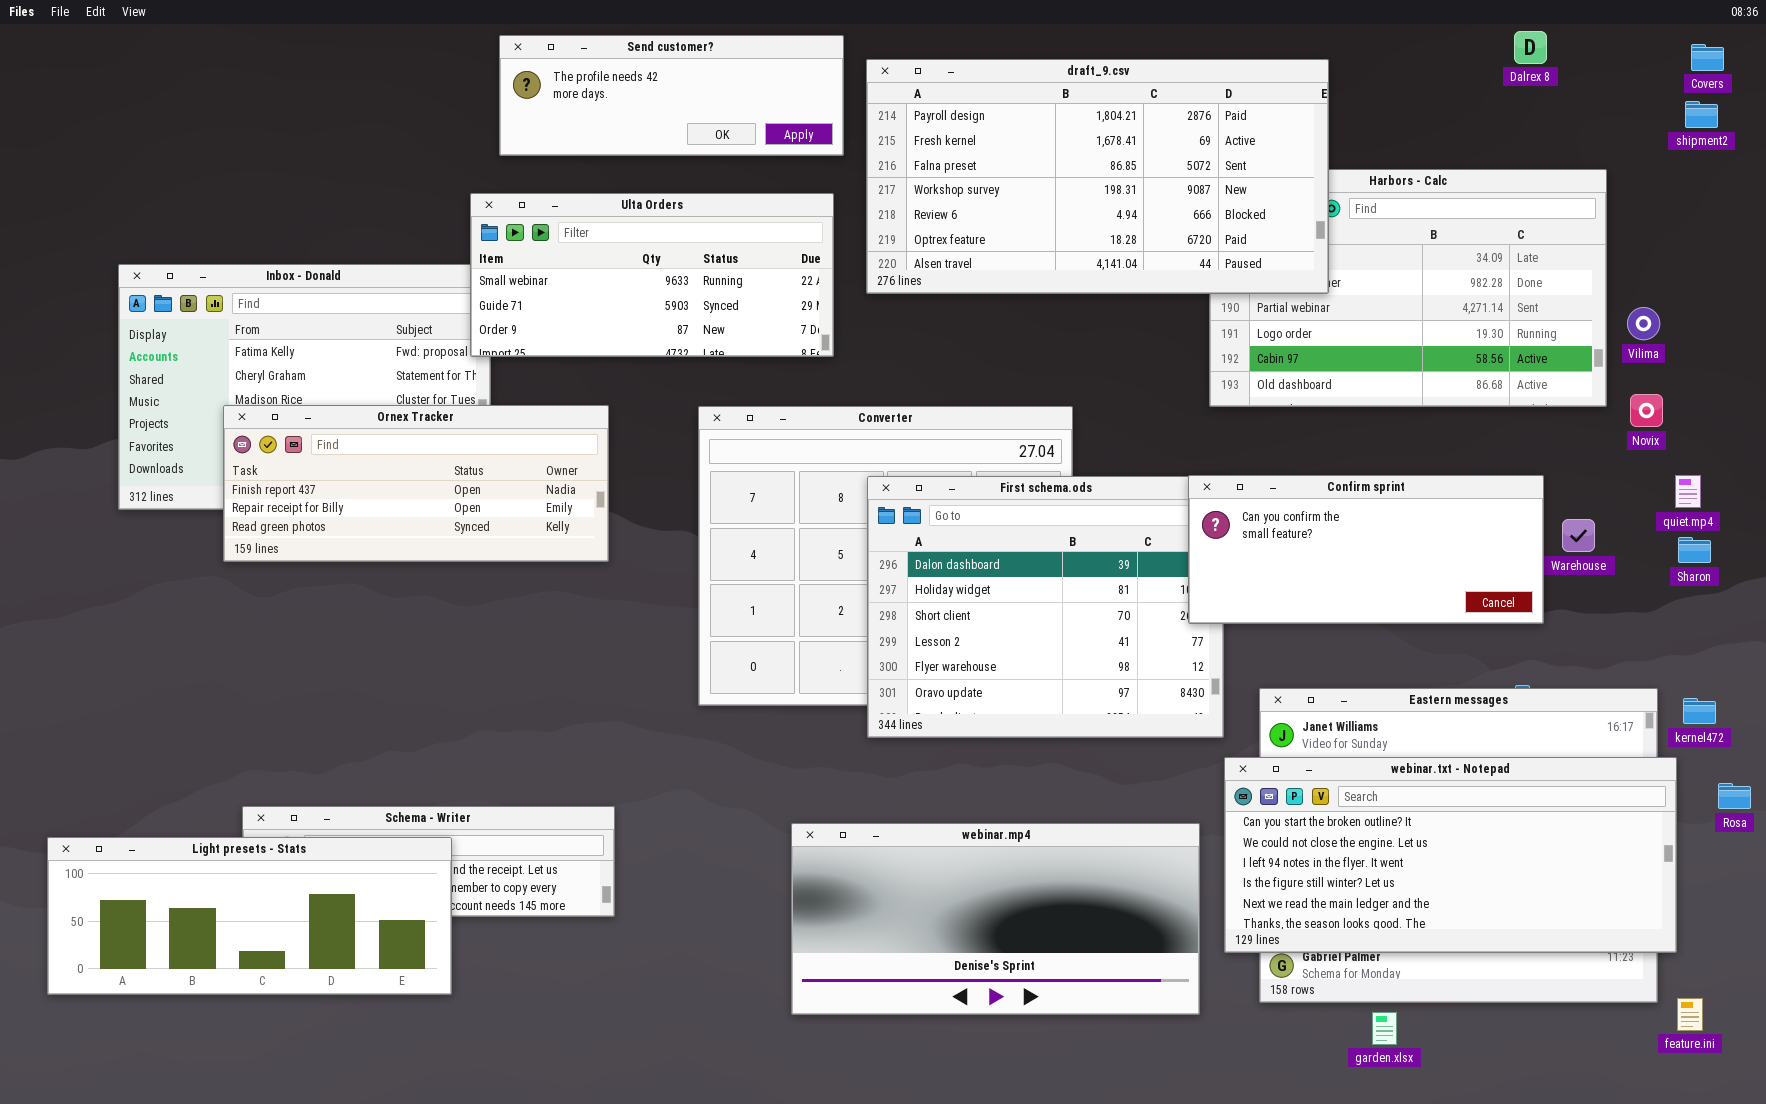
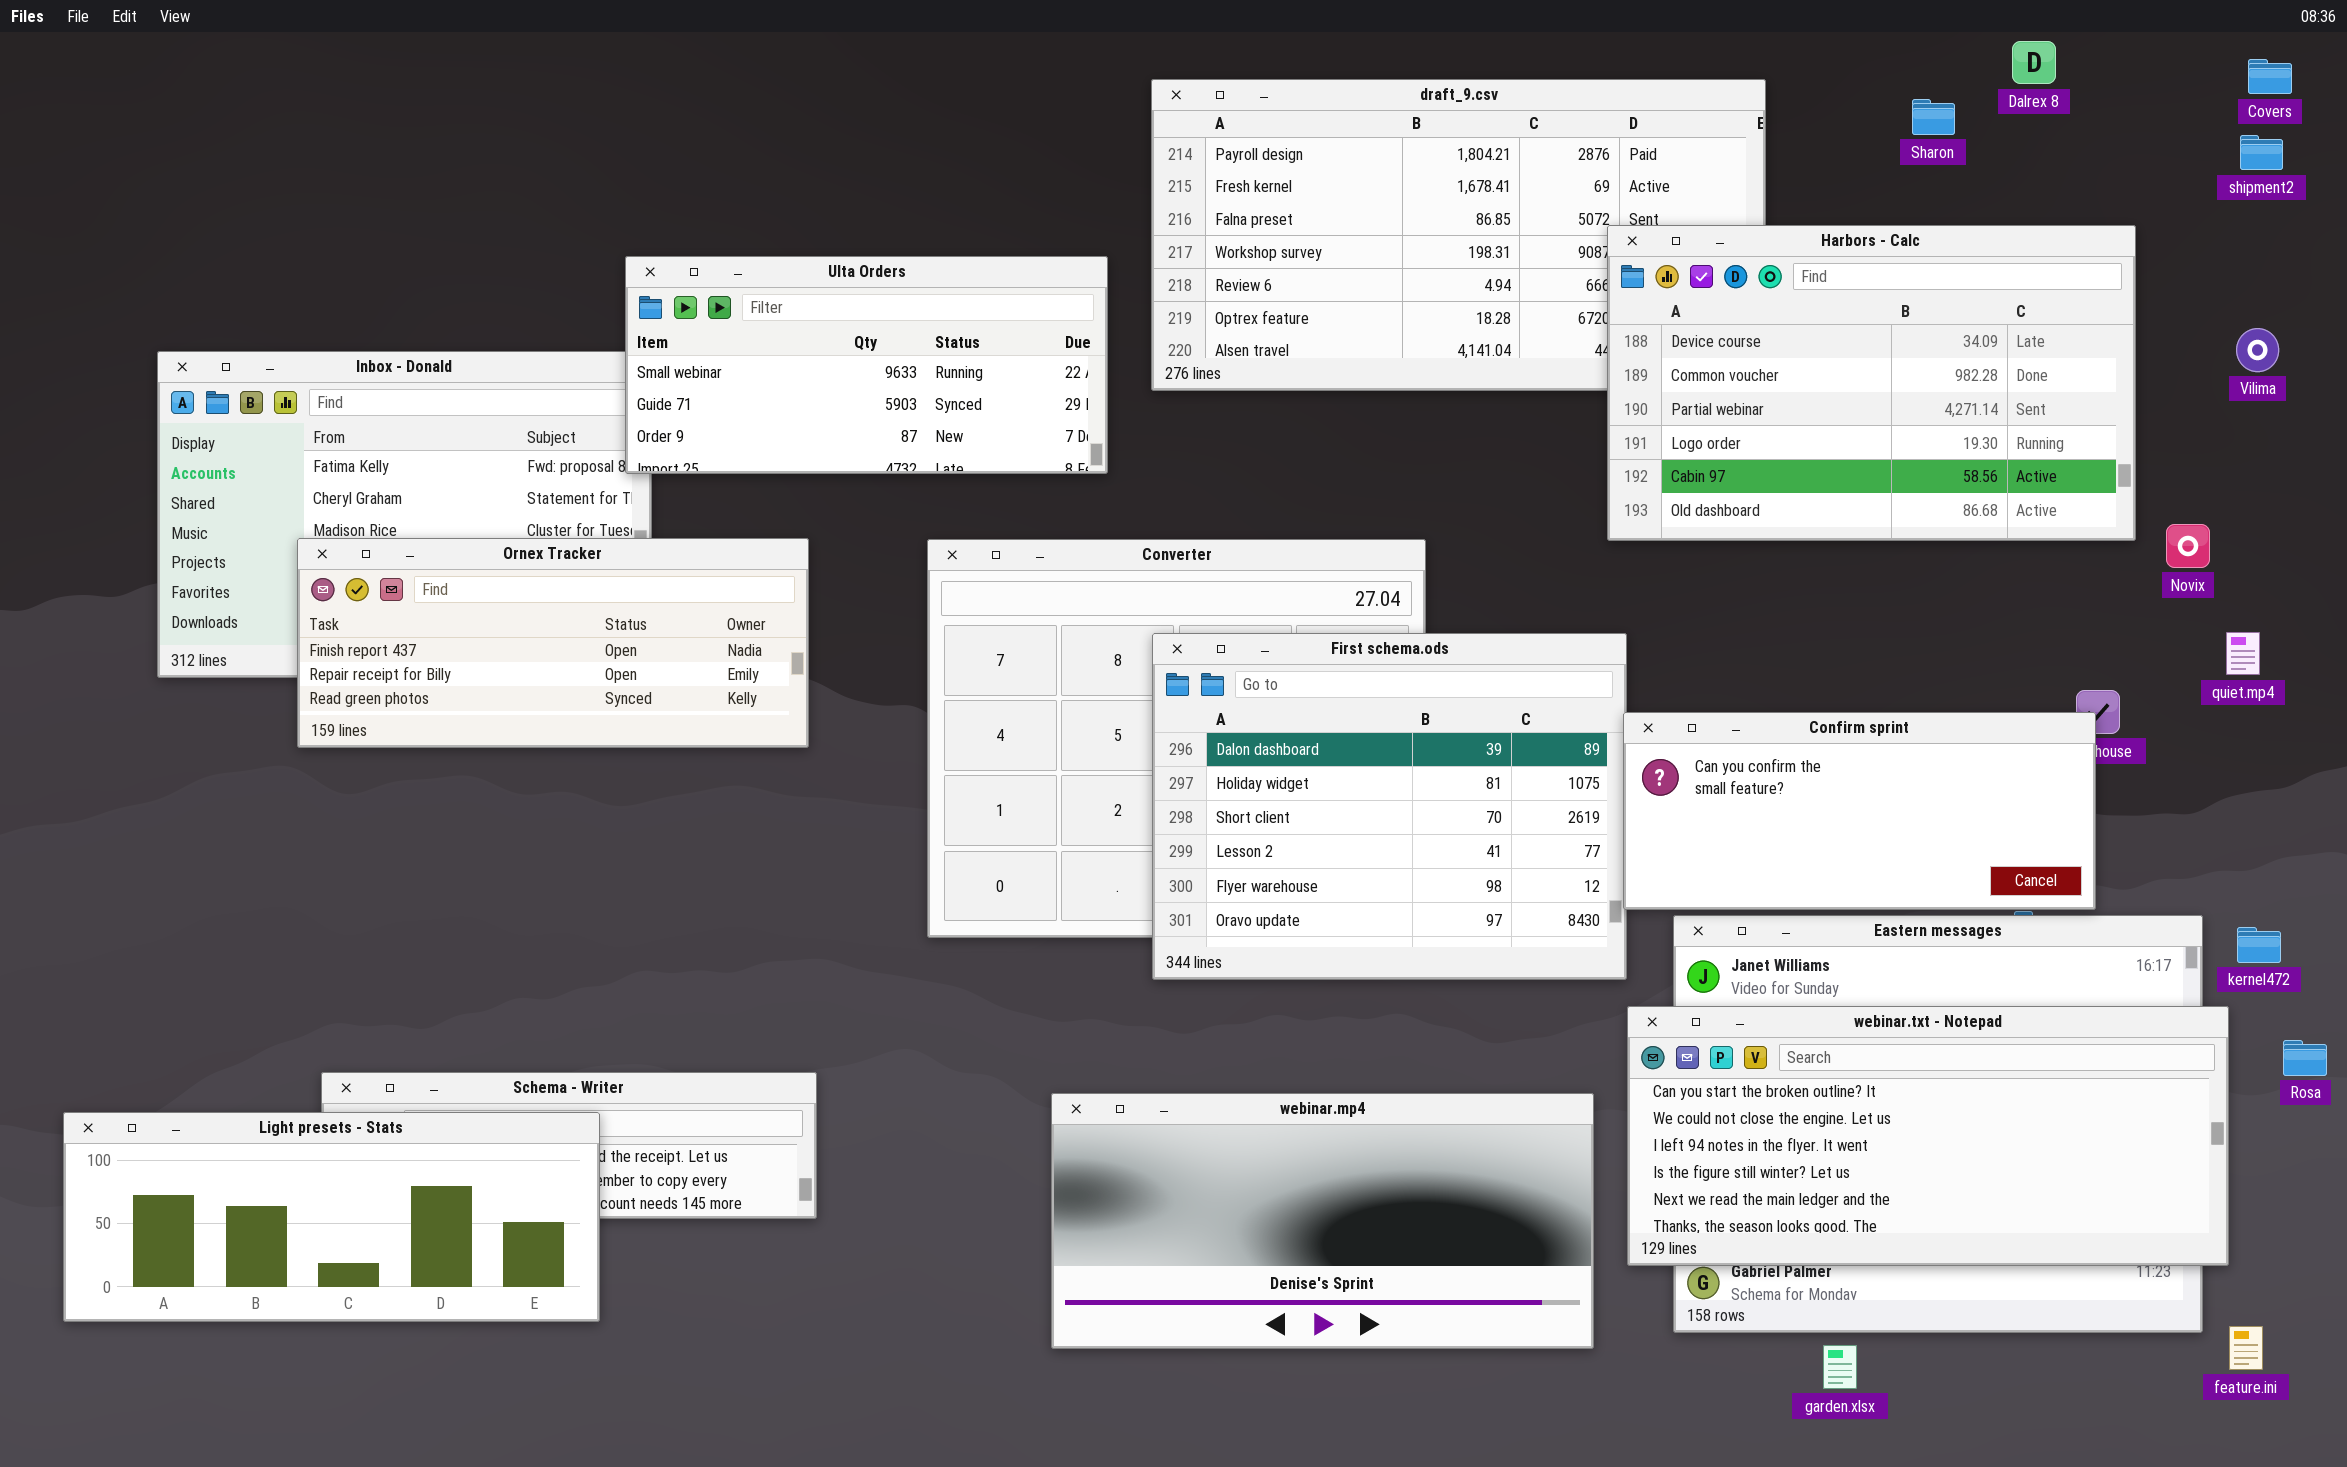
Send customer?: [499,35,844,156] -> none, closed
Harbors - Calc: [1209,169,1607,407] -> [1607,225,2136,541], raised
Vilima: [1627,307,1660,340] -> [2236,328,2279,372], moved
Confirm sprint: [1188,475,1544,624] -> [1623,712,2096,910], moved
Sharon: [1678,537,1711,563] -> [1912,99,1955,135], moved

